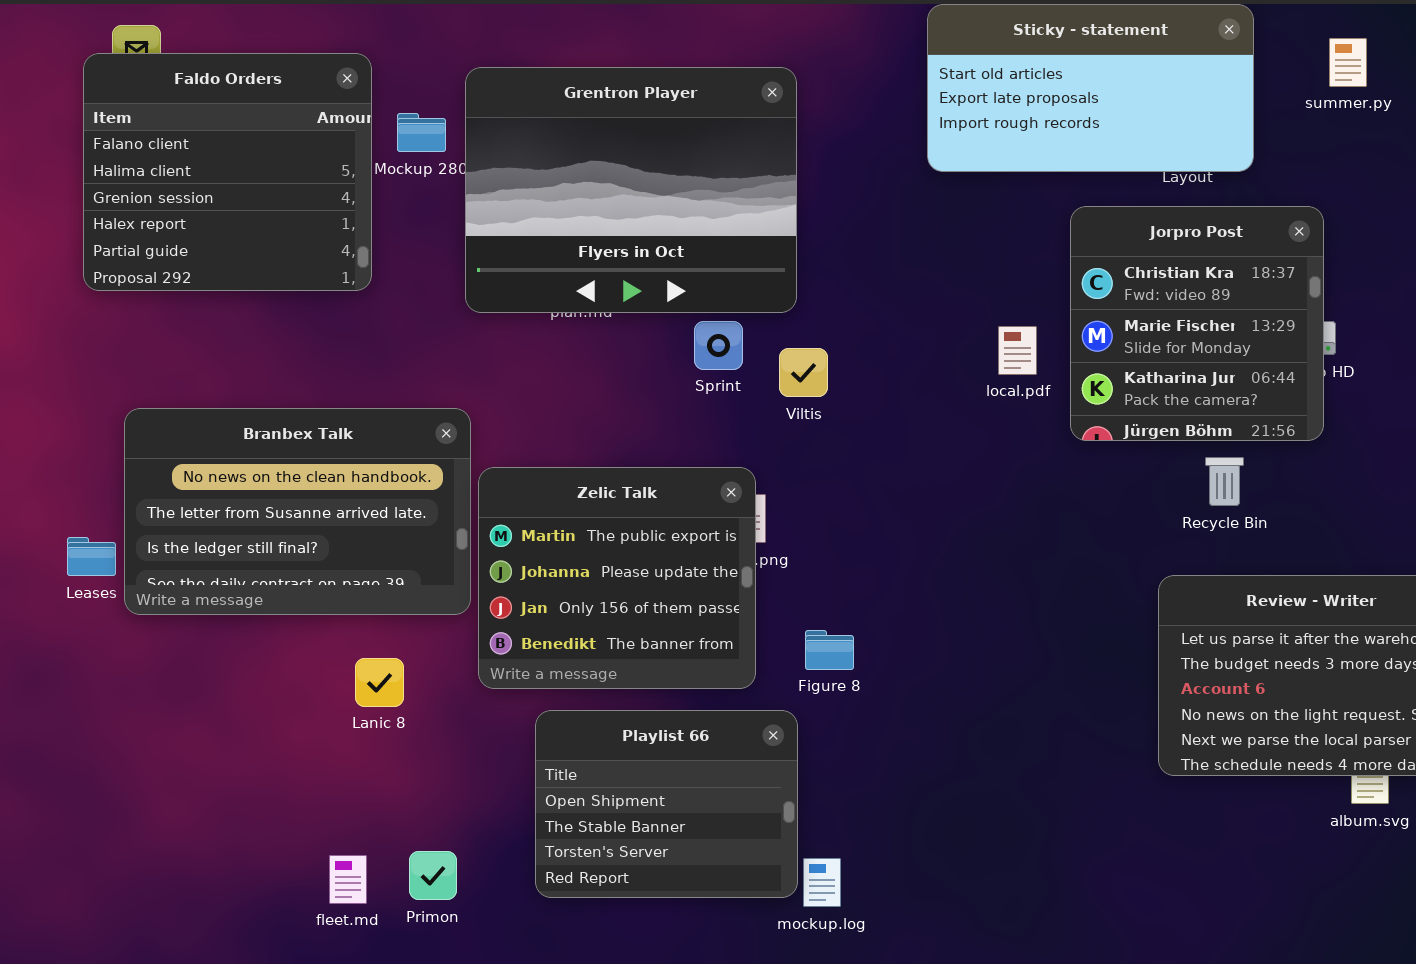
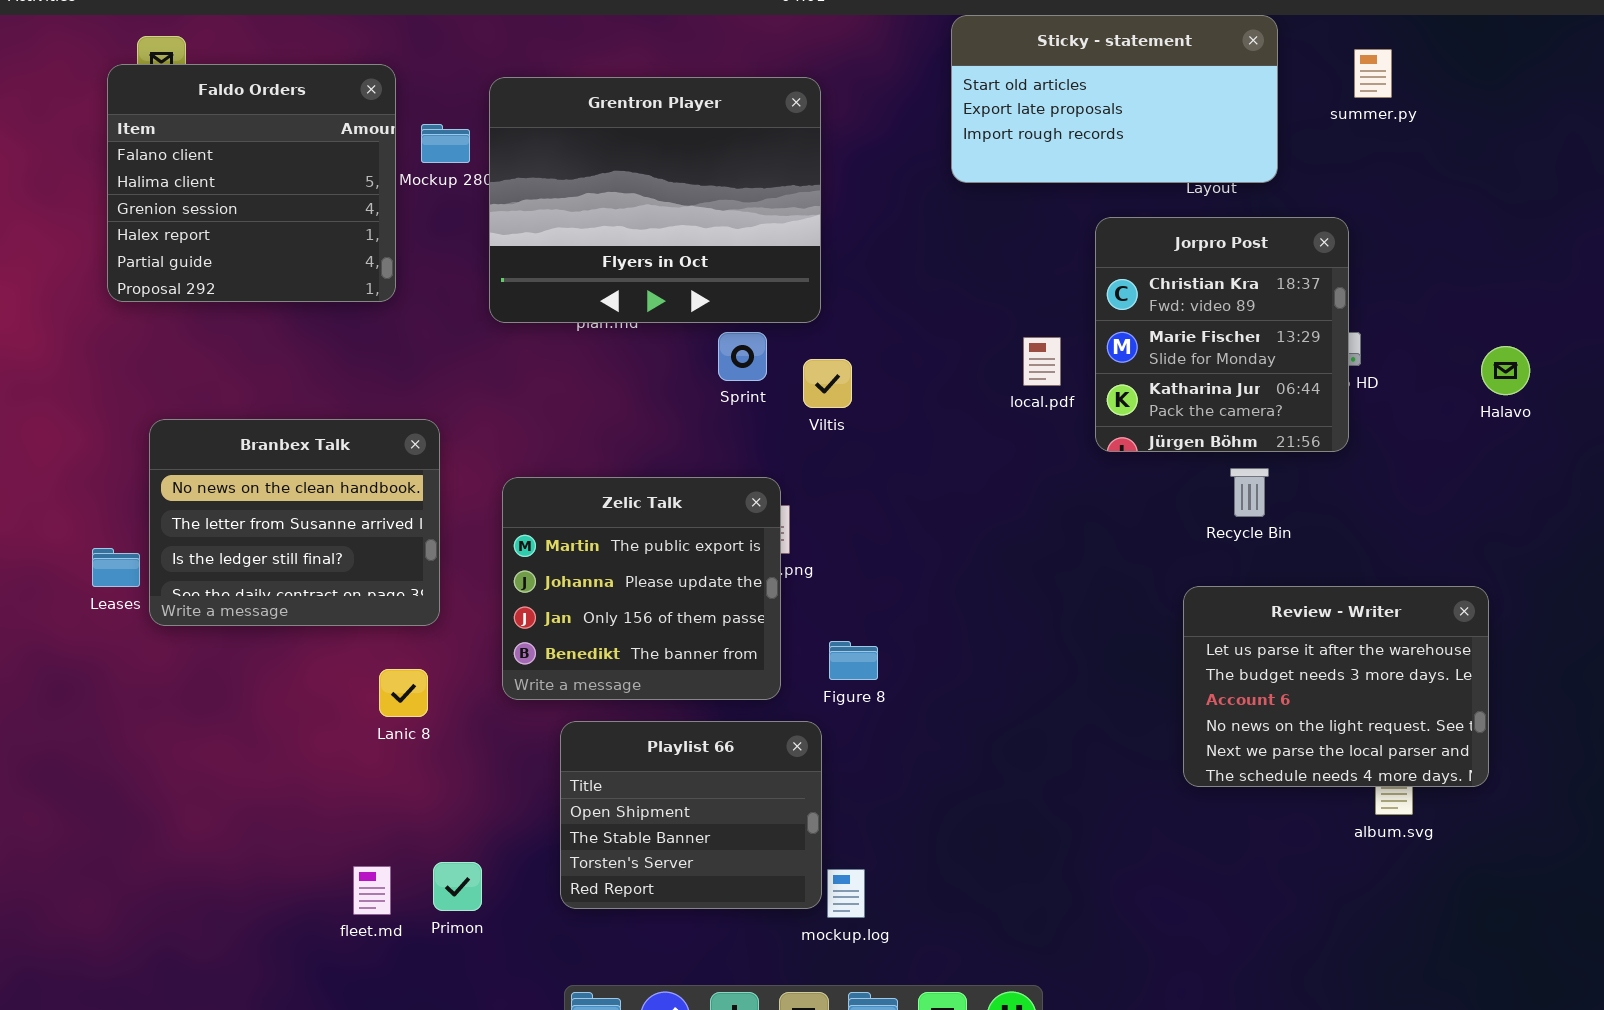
Branbex Talk: [124,408,471,615] -> [149,419,440,626], resized

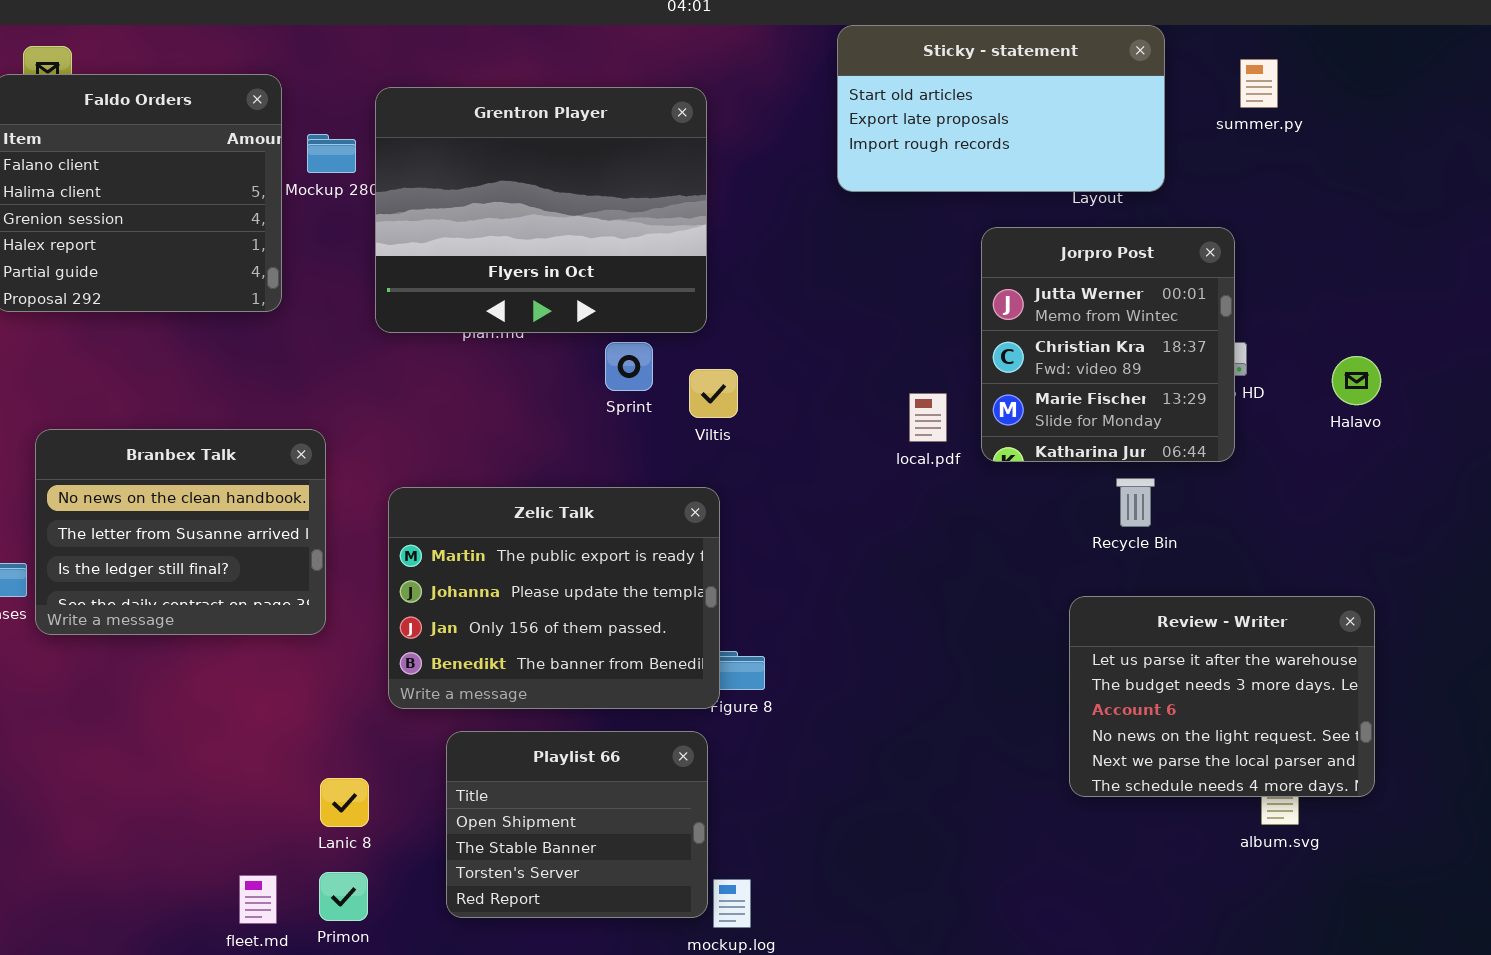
Jorpro Post: [1095,217,1349,452] -> [981,227,1235,462], scrolled up 1 row
local.pdf: [1023,337,1061,386] -> [909,393,947,442], moved
Halavo: [1481,346,1530,395] -> [1332,356,1381,405], moved
Zelic Talk: [502,477,781,700] -> [388,487,720,709], resized
Lanic 8: [379,669,428,717] -> [320,778,369,827], moved

